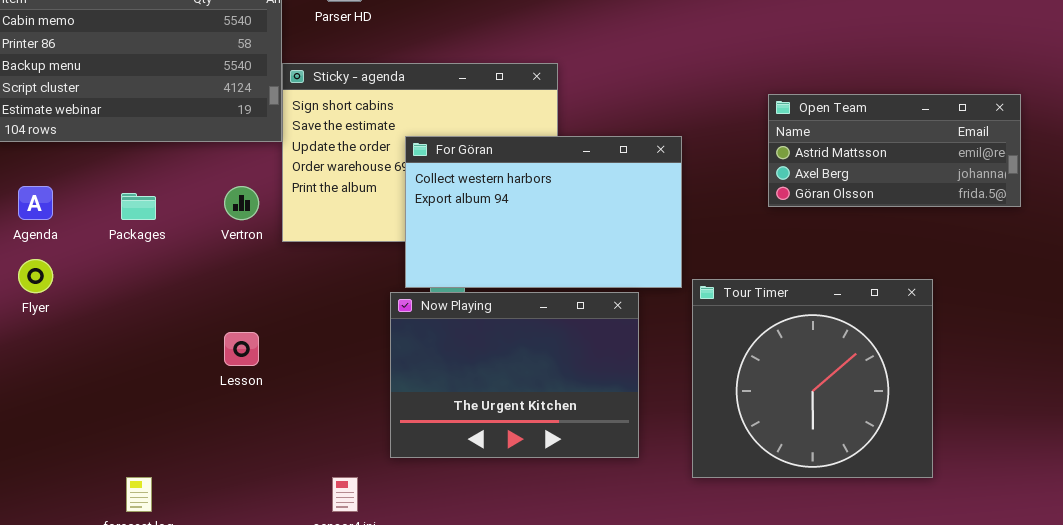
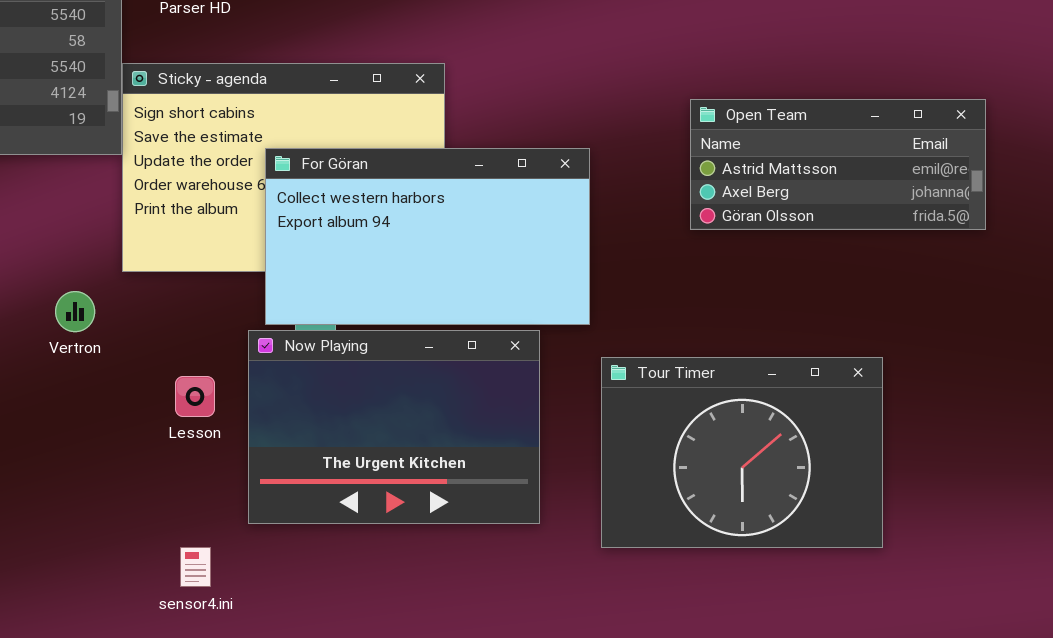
Vertron: [224,186,259,220] -> [55,291,95,332], moved
Tour Timer: [692,279,933,478] -> [601,357,883,548], resized
Lesson: [224,332,259,366] -> [175,376,215,417], moved

